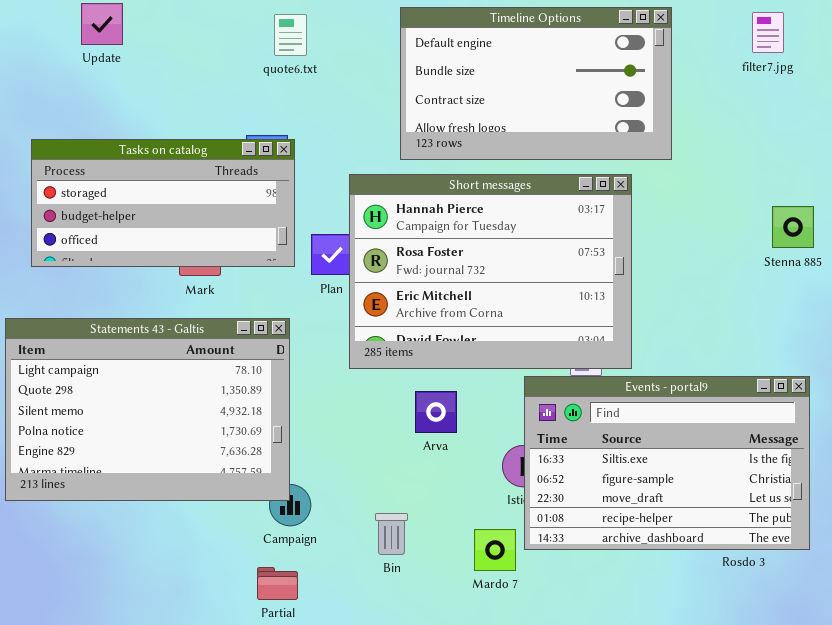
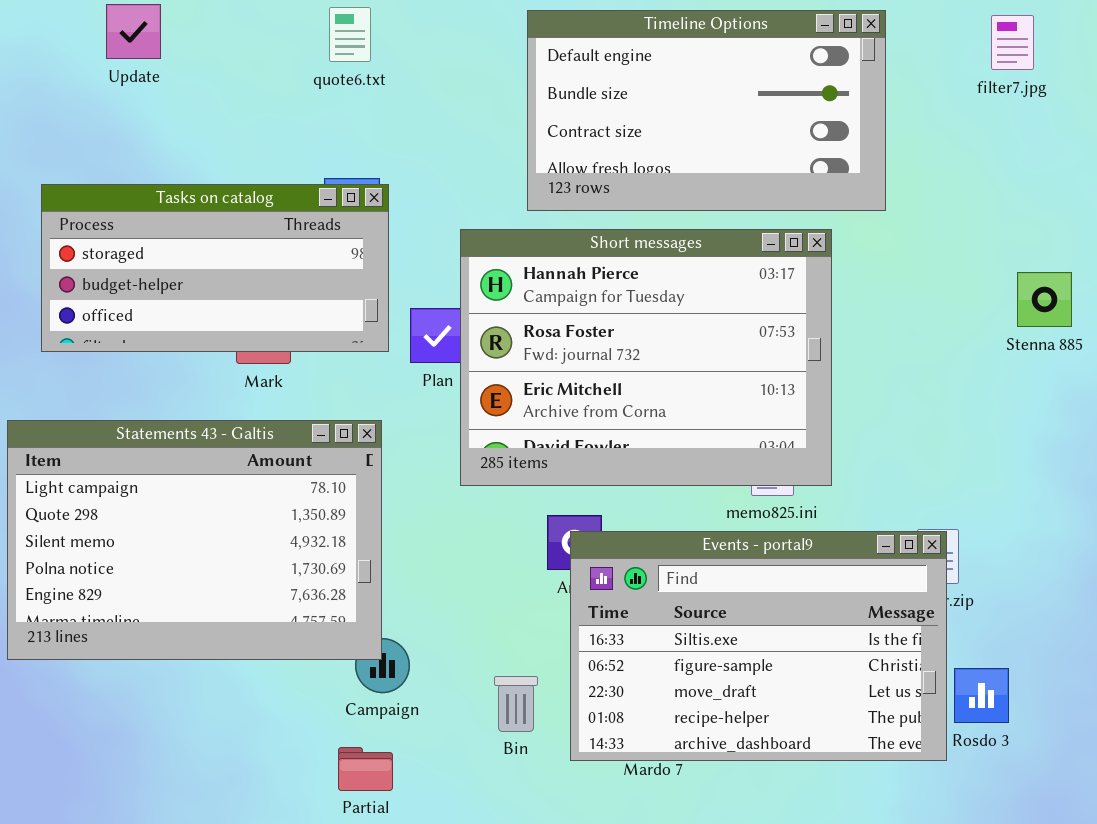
quote6.txt: [274,14,307,56] -> [329,7,371,62], moved
Events - portal9: [524,376,810,550] -> [570,531,947,761], moved

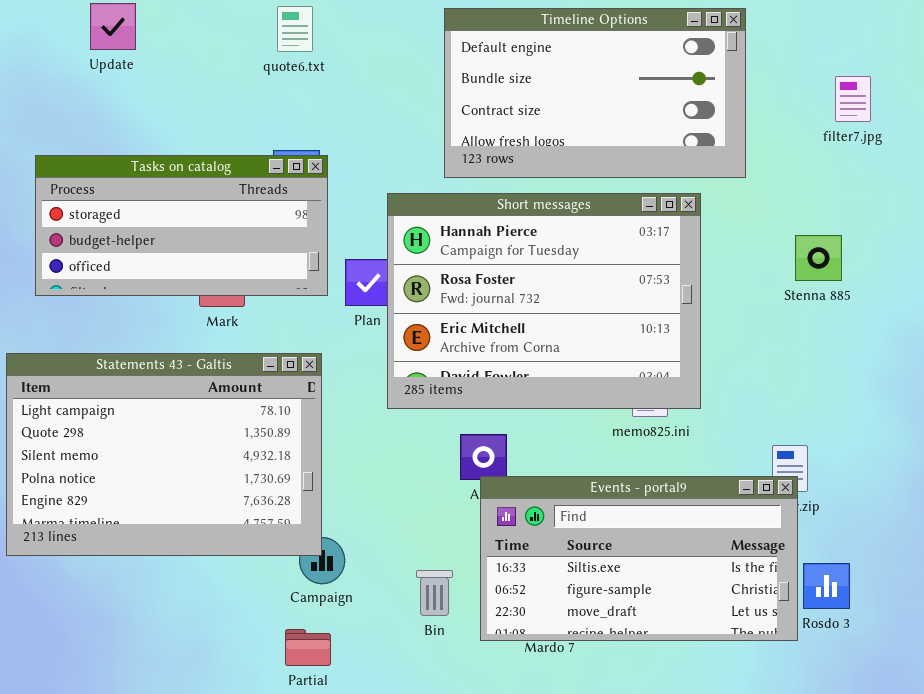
filter7.jpg: [991,15,1034,70] -> [835,76,871,122], moved
Stenna 885: [1017,272,1072,327] -> [795,235,842,281], moved
Events - portal9: [570,531,947,761] -> [480,476,798,641], resized

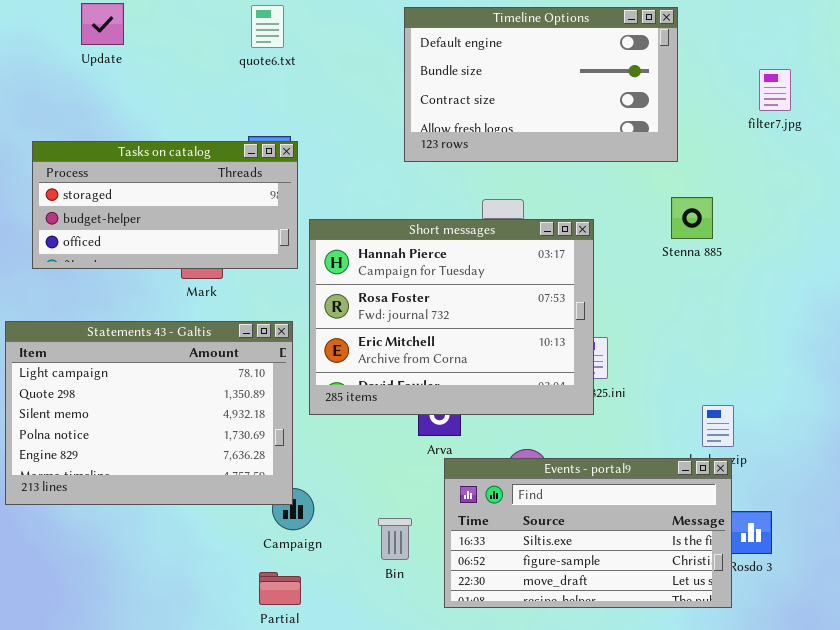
Short messages: [387,193,701,409] -> [309,219,594,415], moved
Stenna 885: [795,235,842,281] -> [671,197,713,239], moved
Events - portal9: [480,476,798,641] -> [444,458,732,608], moved

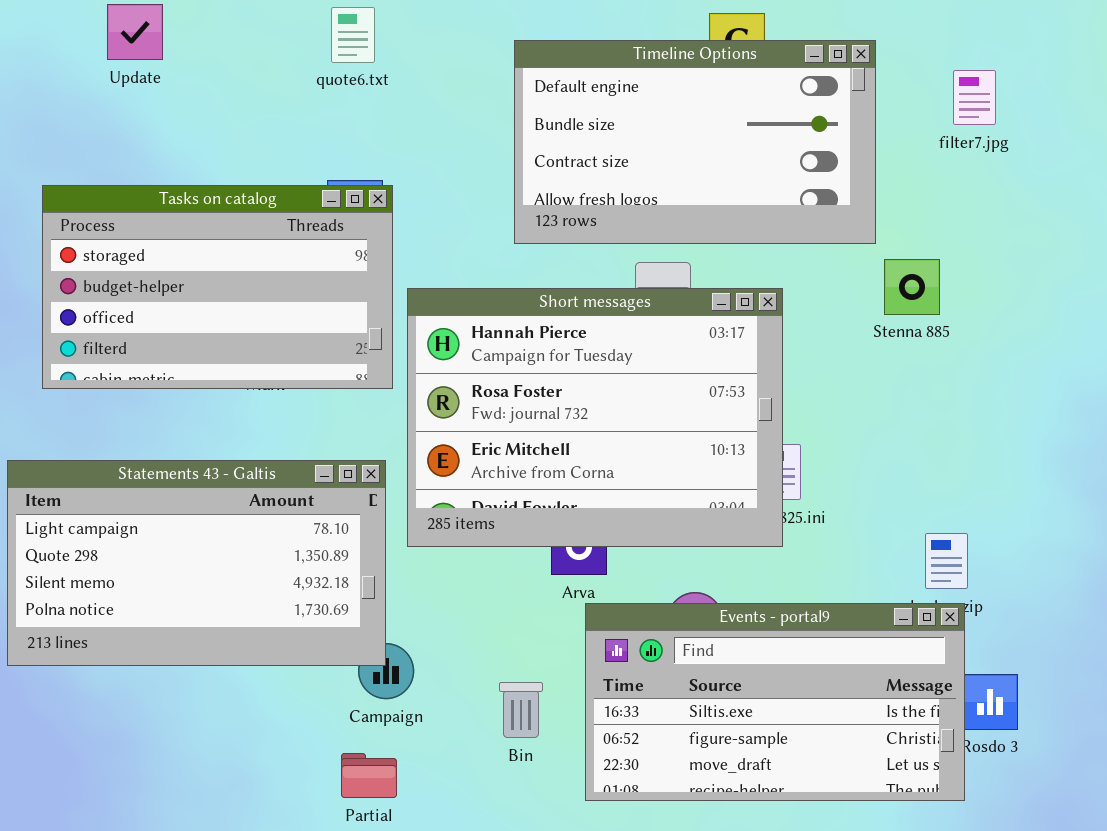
Timeline Options: [404,7,678,162] -> [514,40,876,244], moved
filter7.jpg: [759,69,791,111] -> [953,70,996,125], moved
Tasks on catalog: [32,141,298,269] -> [42,185,393,389], resized
Statements 43 - Galtis: [5,321,293,505] -> [7,460,386,666], resized

